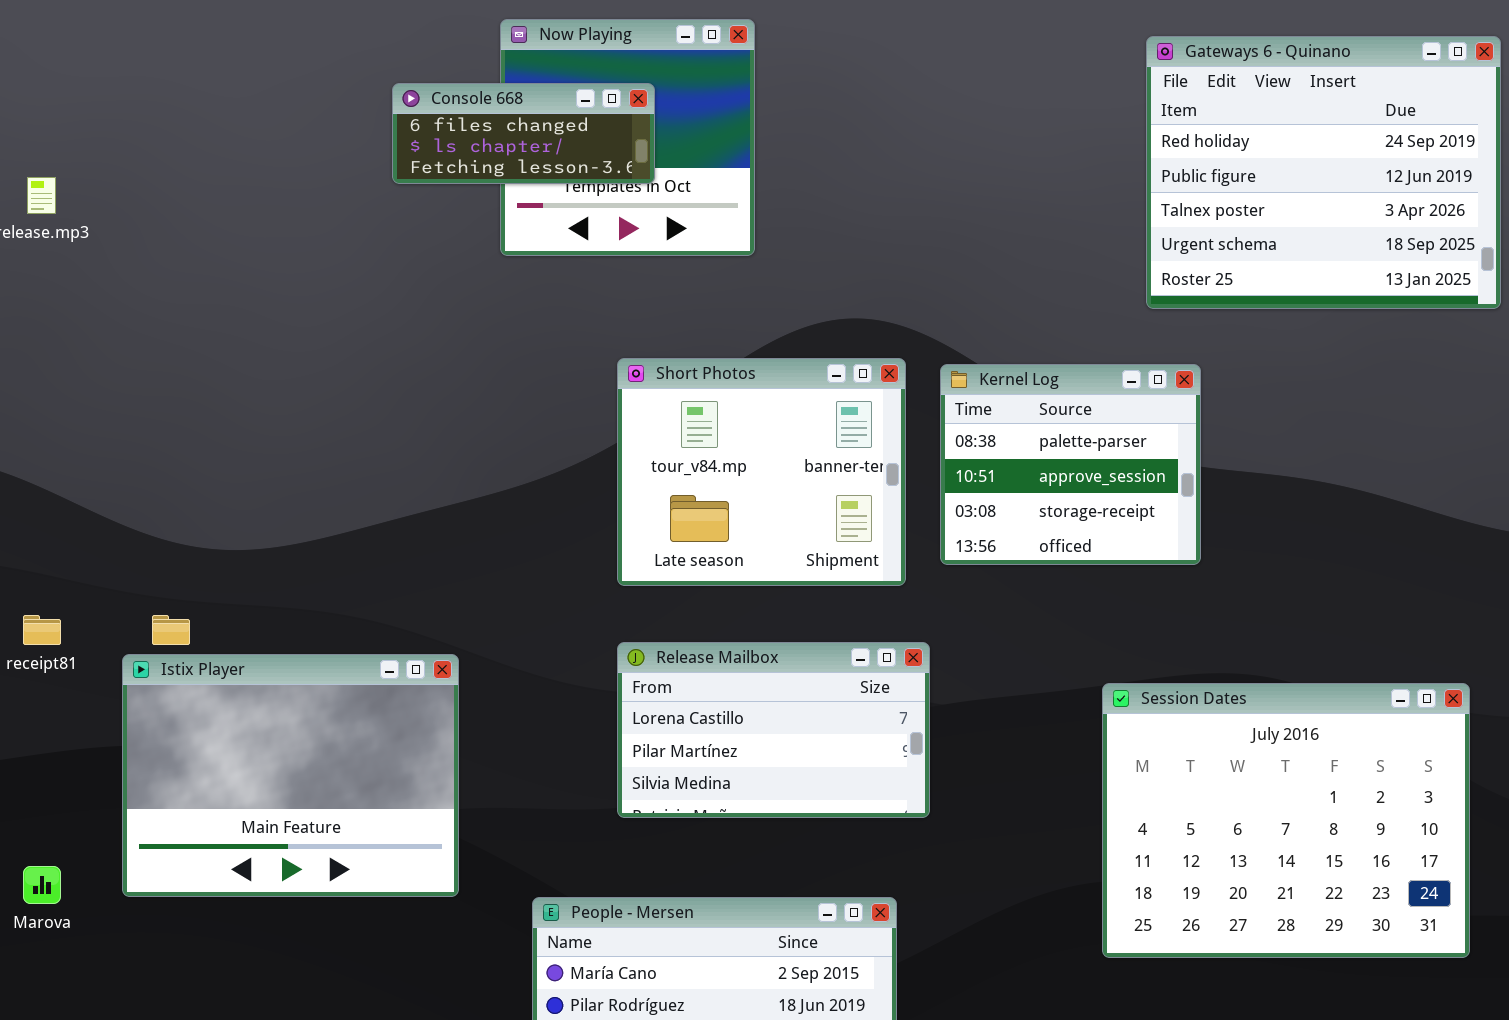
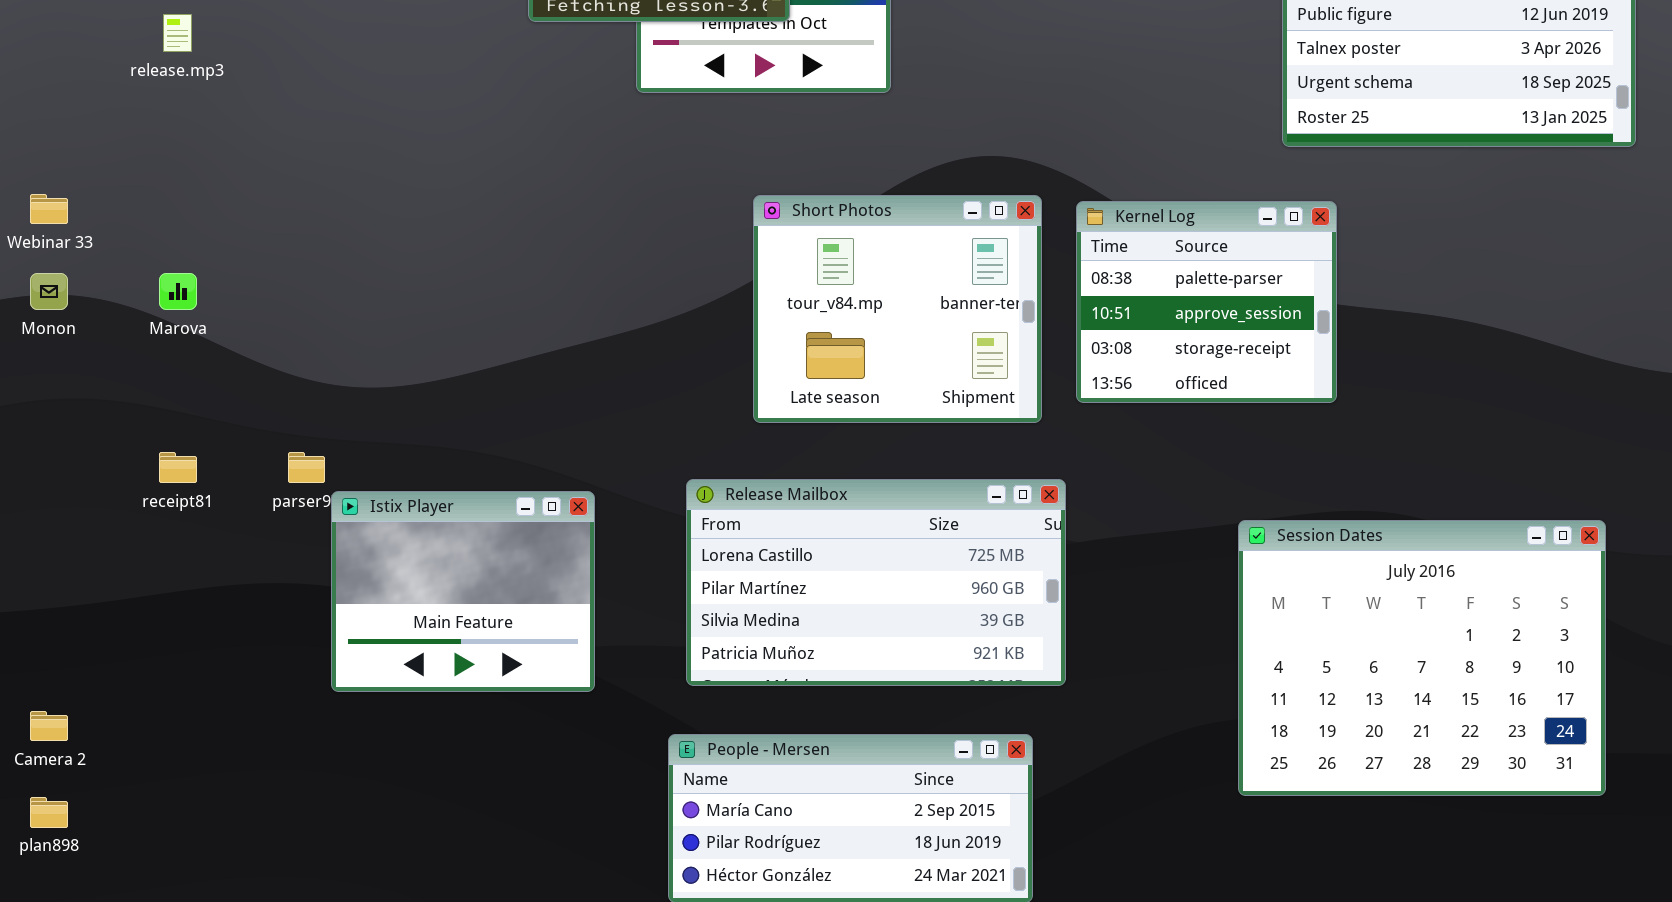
Release Mailbox: [617,642,930,818] -> [686,479,1066,686], resized
Istix Player: [122,654,459,897] -> [331,491,595,692], resized
Marova: [23,866,61,904] -> [159,273,197,310], moved

